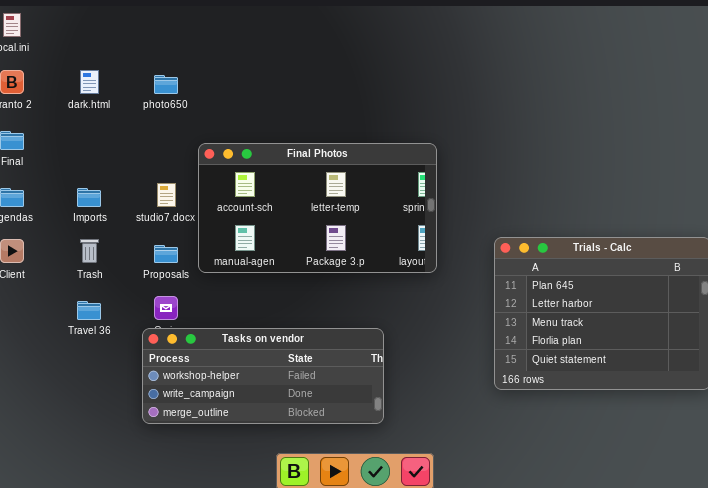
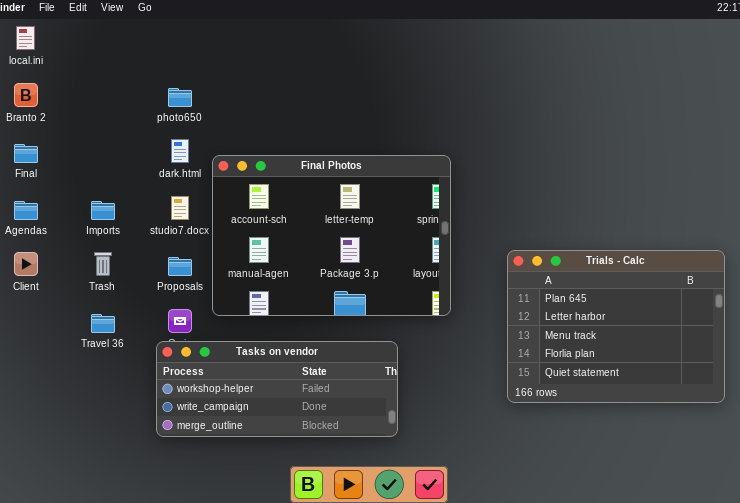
dark.html: [80,70,99,94] -> [171,139,189,163], moved
Final Photos: [198,143,437,273] -> [212,155,451,316], resized

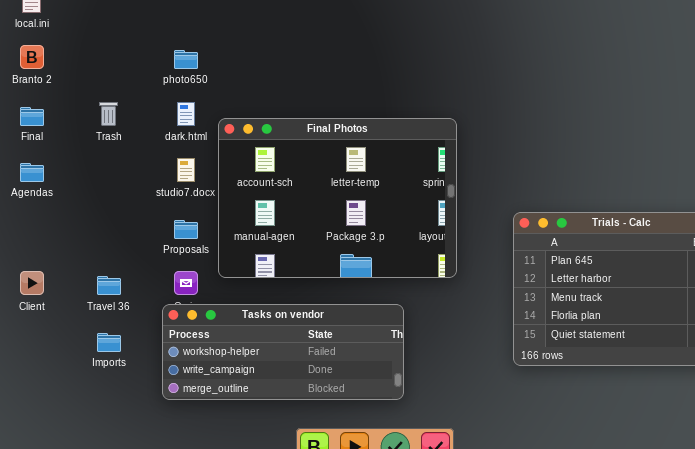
Imports: [91,201,115,220] -> [97,333,121,352], moved
Client: [14,252,38,276] -> [20,271,44,295], moved
Trash: [94,252,112,276] -> [99,102,118,126], moved

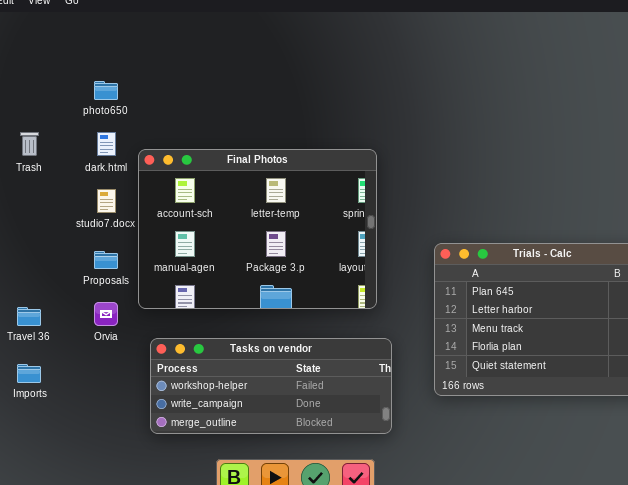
Tasks on vendor: [162,304,404,400] -> [150,338,392,434], moved

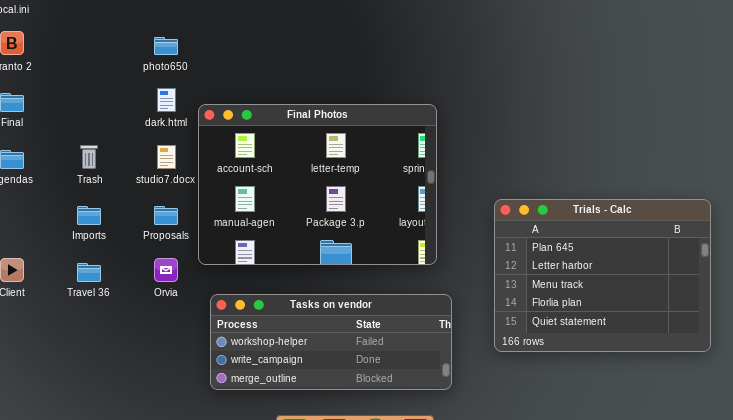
Trash: [20,132,39,156] -> [80,145,98,169], moved
Imports: [17,364,41,383] -> [77,206,101,225], moved

